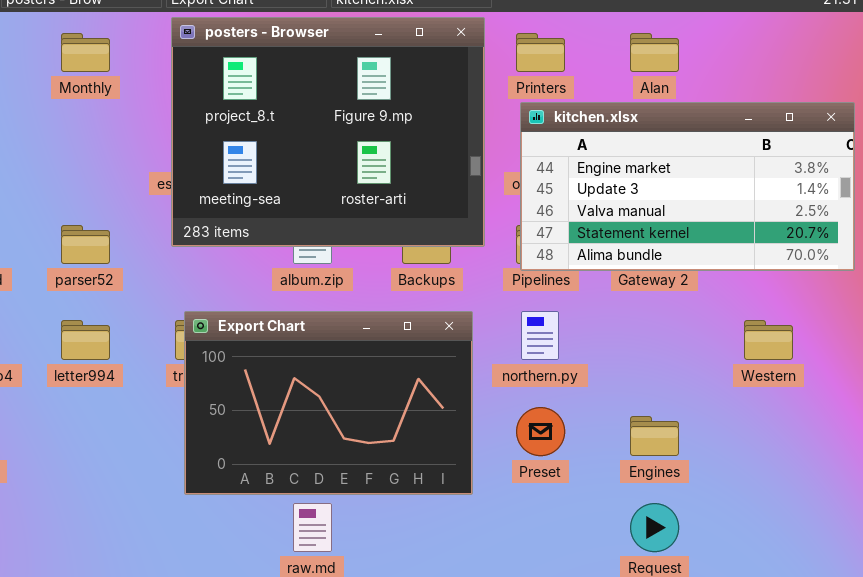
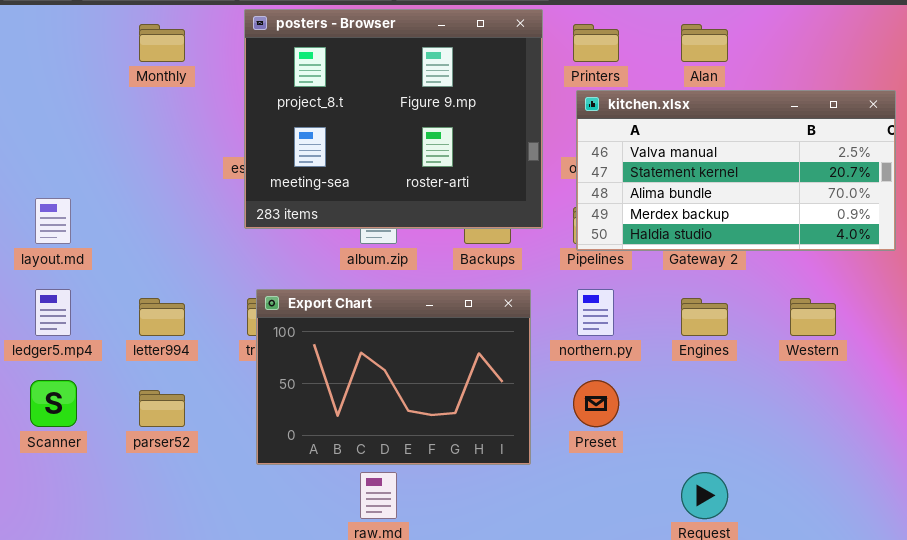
kitchen.xlsx: [520,102,855,271] -> [576,90,896,251], scrolled down 2 rows
parser52: [61,225,110,264] -> [139,390,185,427], moved
Engines: [630,416,679,456] -> [681,298,728,336], moved

